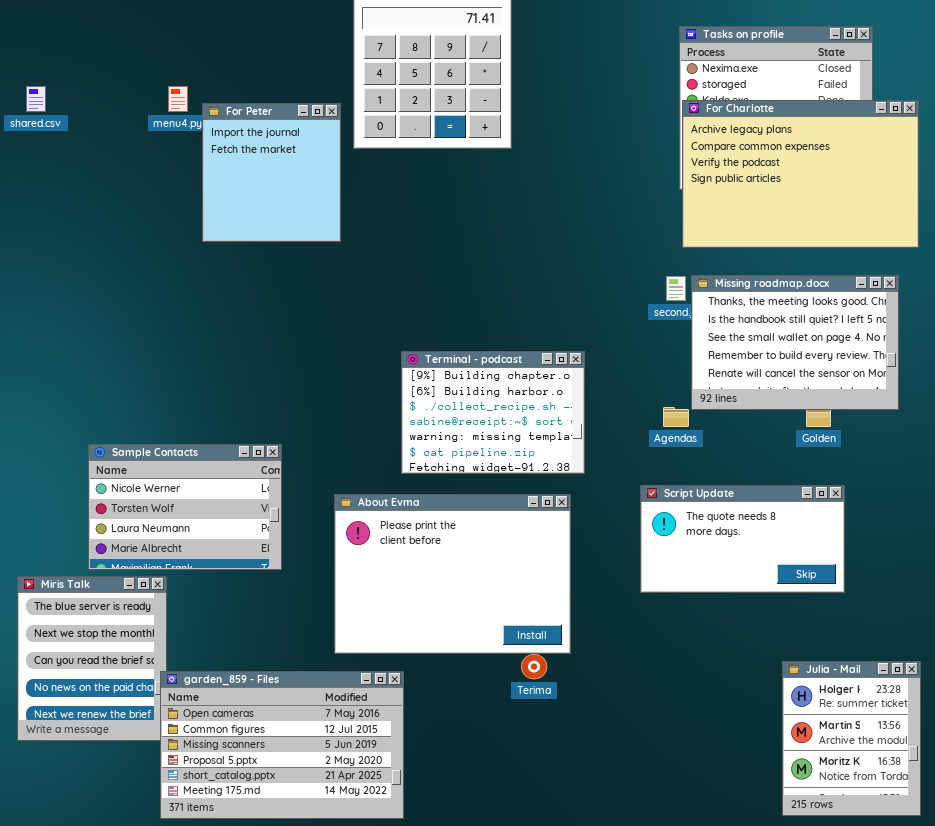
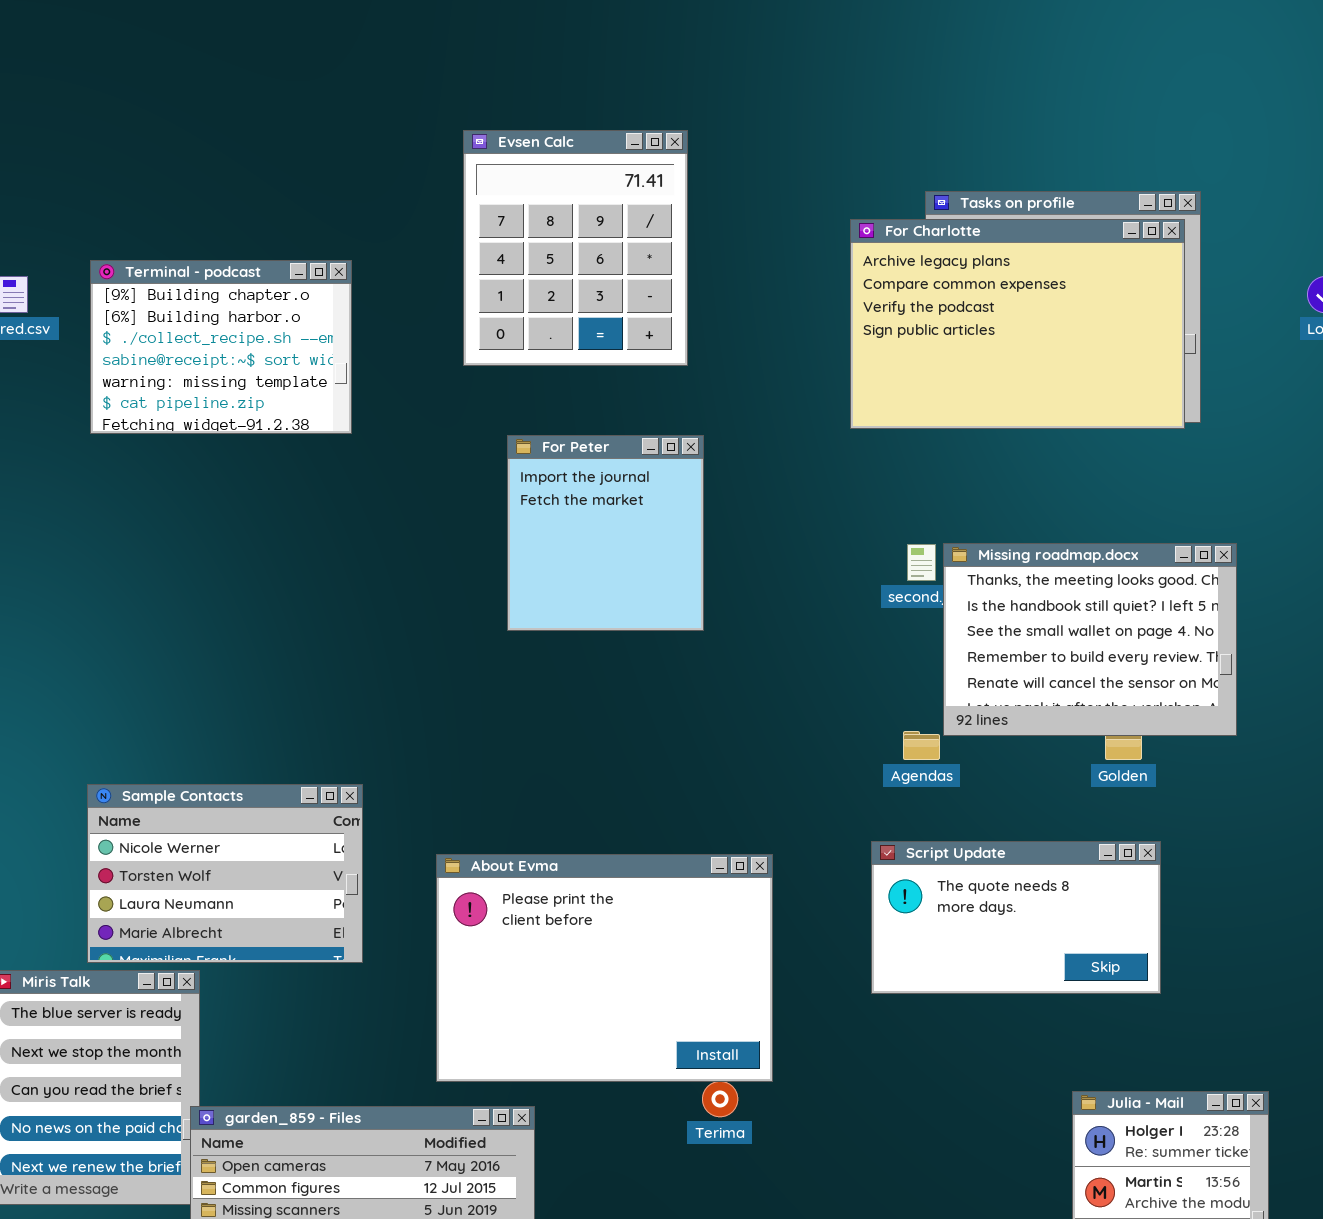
For Charlotte: [682,100,919,248] -> [850,219,1185,429], moved
For Peter: [202,103,341,242] -> [507,435,704,631], moved
Terminal - podcast: [401,351,585,474] -> [90,260,352,434], moved

